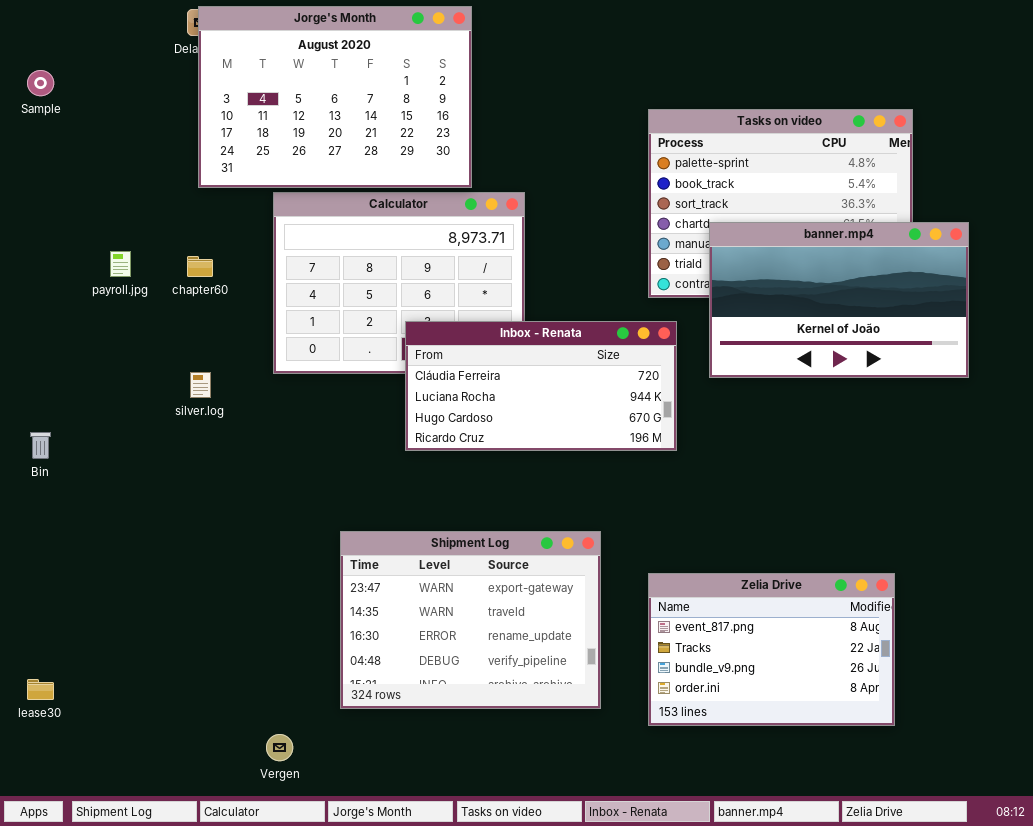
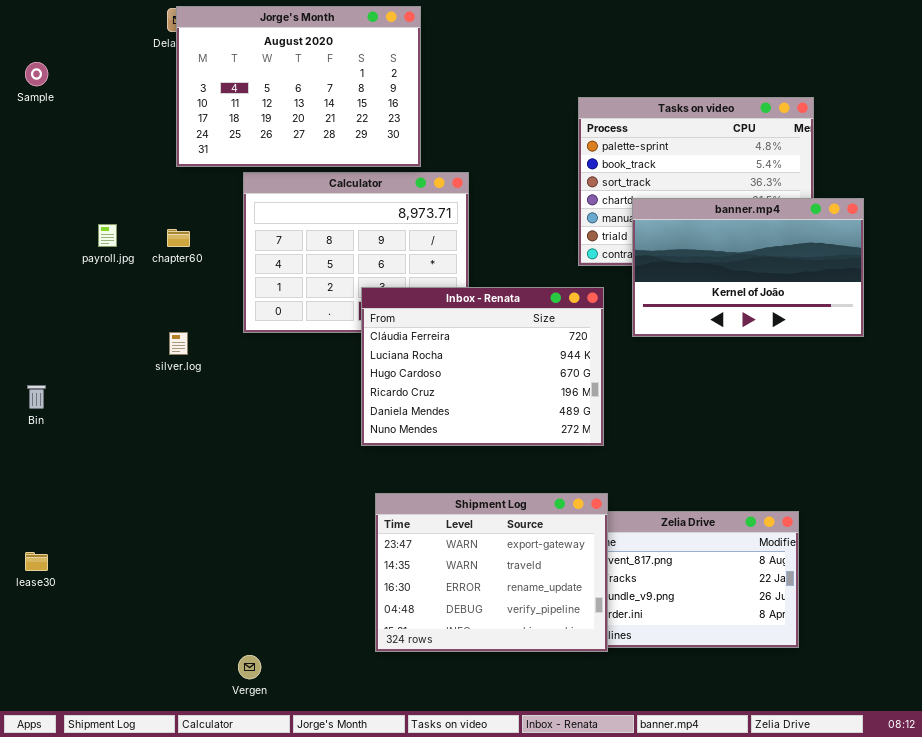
Inbox - Renata: [405,321,677,451] -> [361,287,604,446], resized
Shipment Log: [340,531,601,709] -> [375,493,608,652], moved
lease30: [27,679,54,700] -> [25,552,48,571], moved

